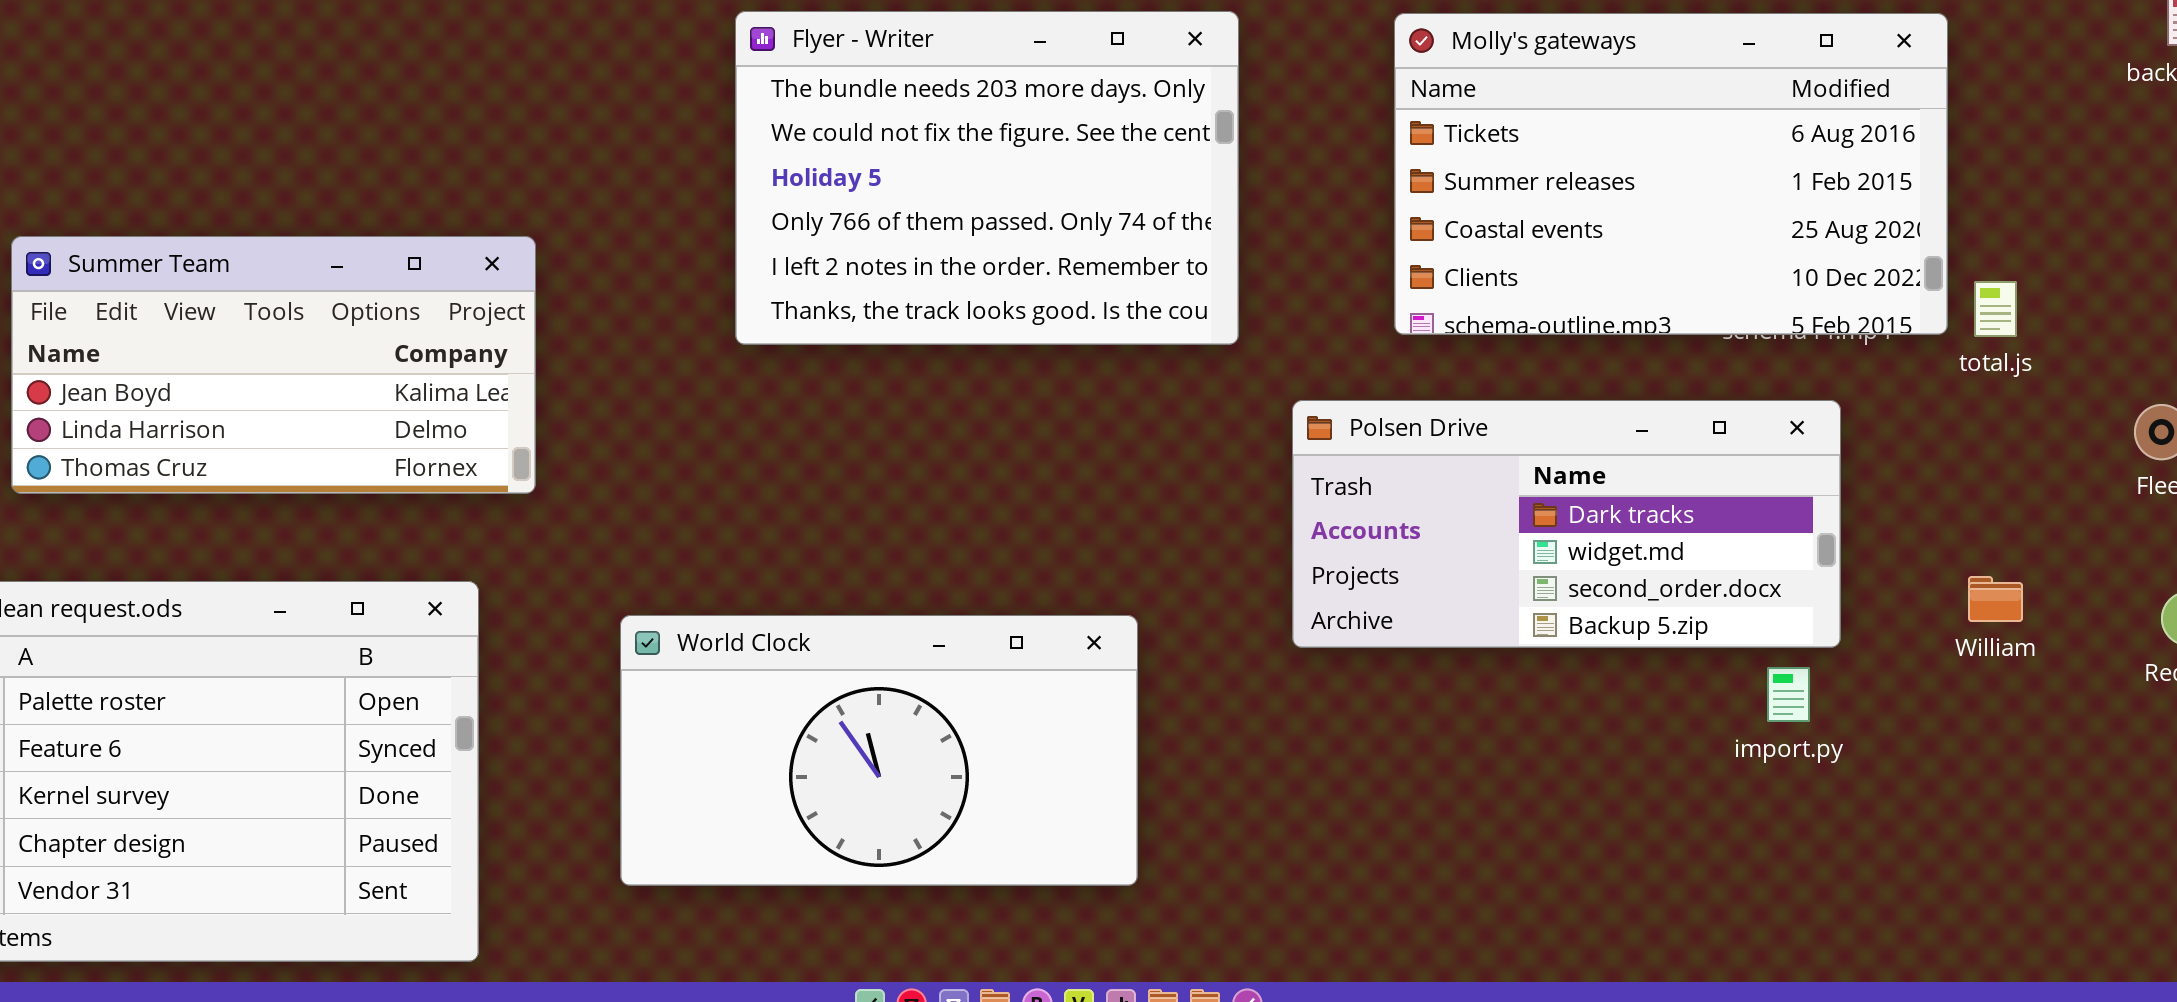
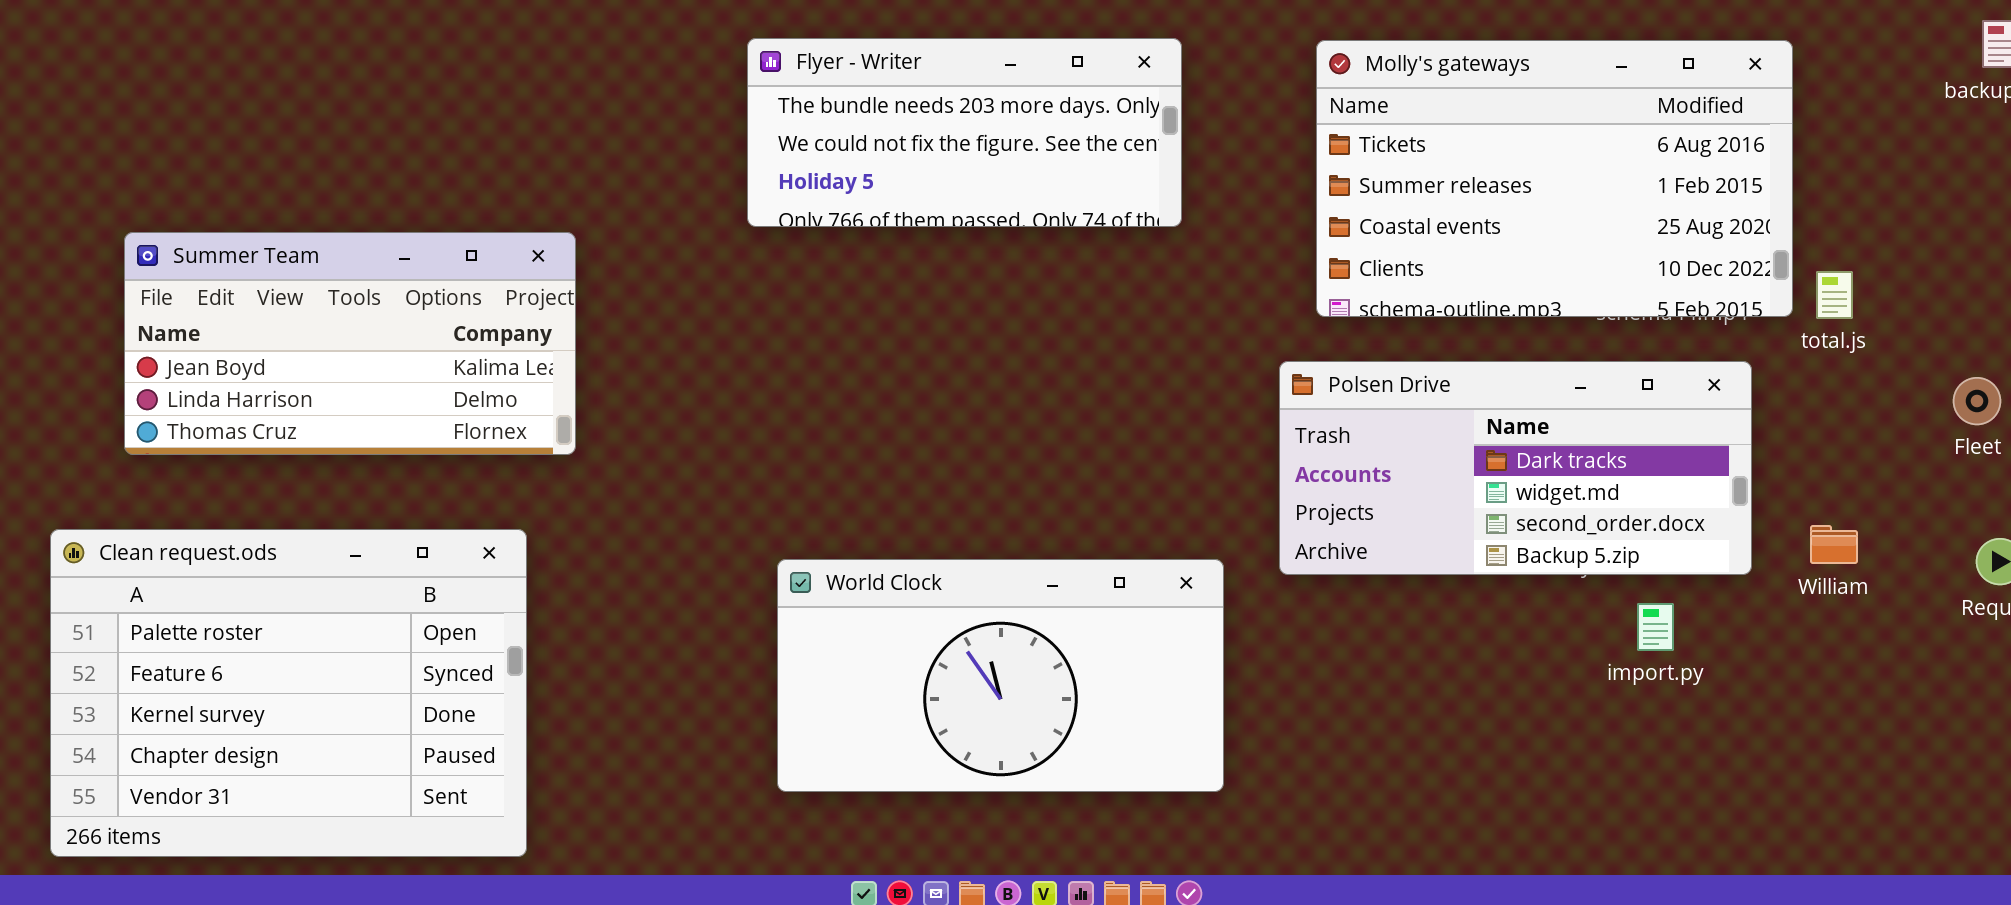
Flyer - Writer: [735,11,1239,345] -> [747,38,1182,227], resized
Polsen Drive: [1292,400,1841,648] -> [1279,361,1752,575], moved
World Clock: [620,615,1138,886] -> [777,559,1224,792], moved

